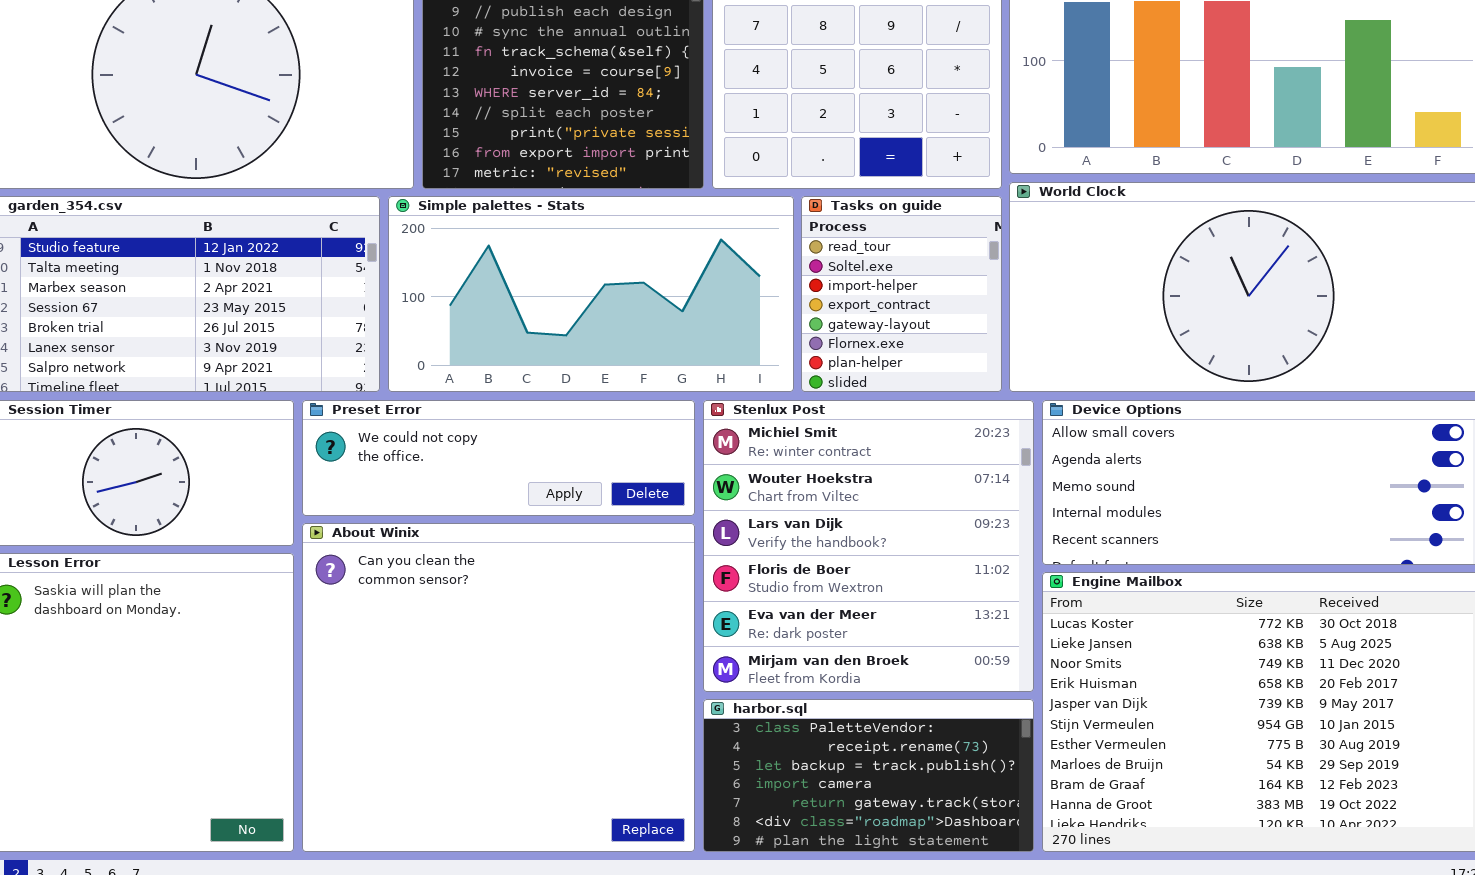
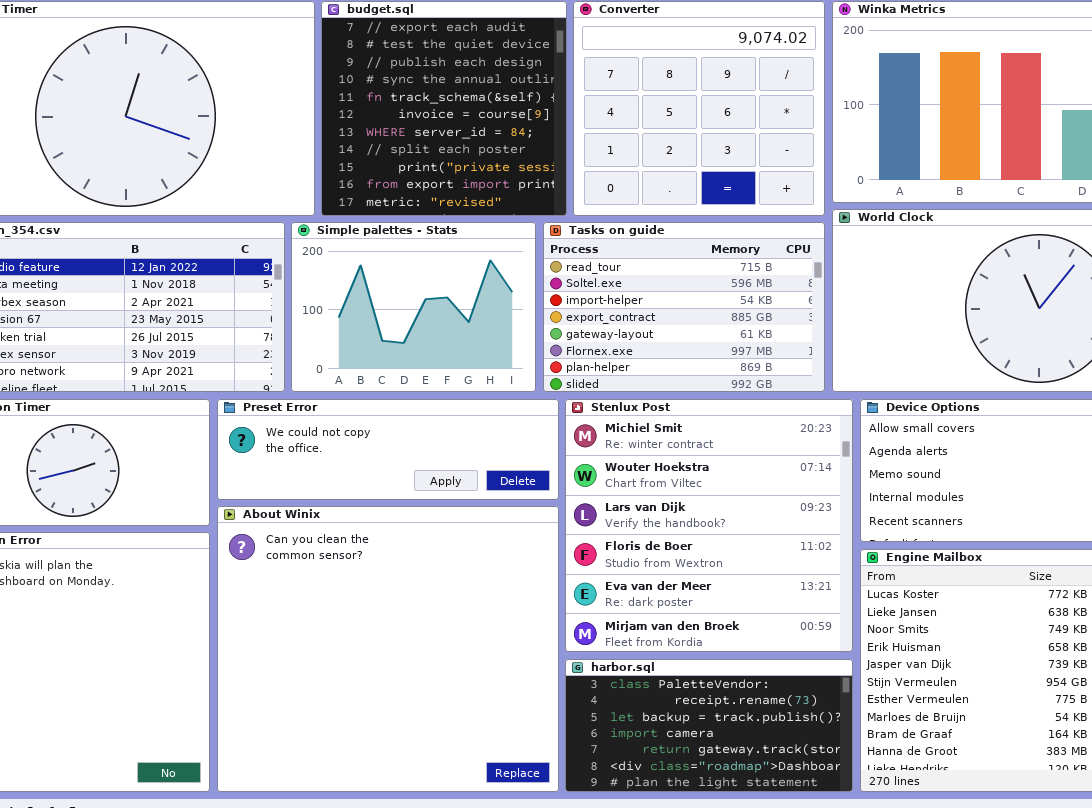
Simple palettes - Stats: [388,196,794,392] -> [291,222,536,392], resized
Tasks on guide: [801,196,1002,392] -> [543,222,825,392], resized

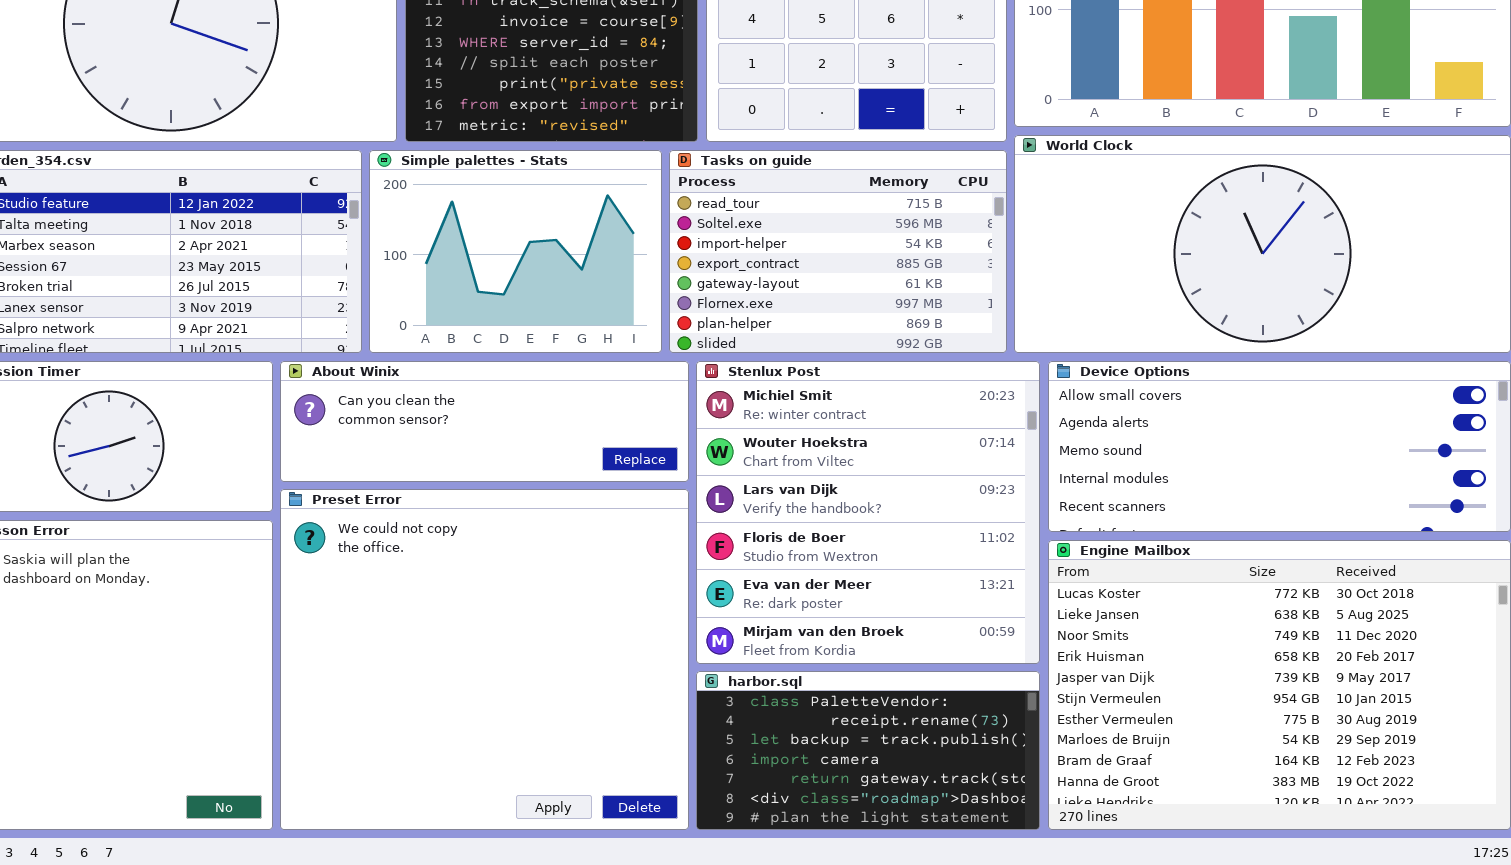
Preset Error: [217,399,559,500] -> [280,489,689,830], moved, resized
About Winix: [217,506,559,792] -> [280,361,689,482], moved, resized

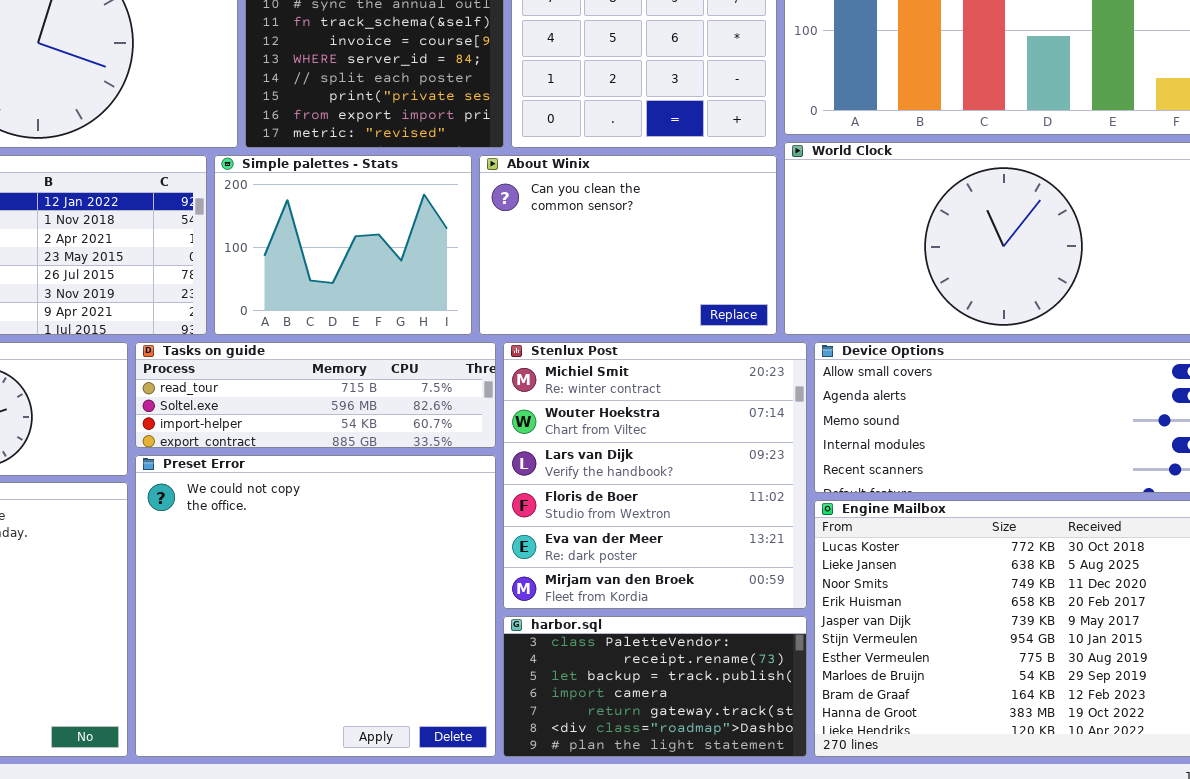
Tasks on guide: [669,150,1007,353] -> [135,342,496,448], moved, resized
About Winix: [280,361,689,482] -> [479,155,777,335], moved, resized

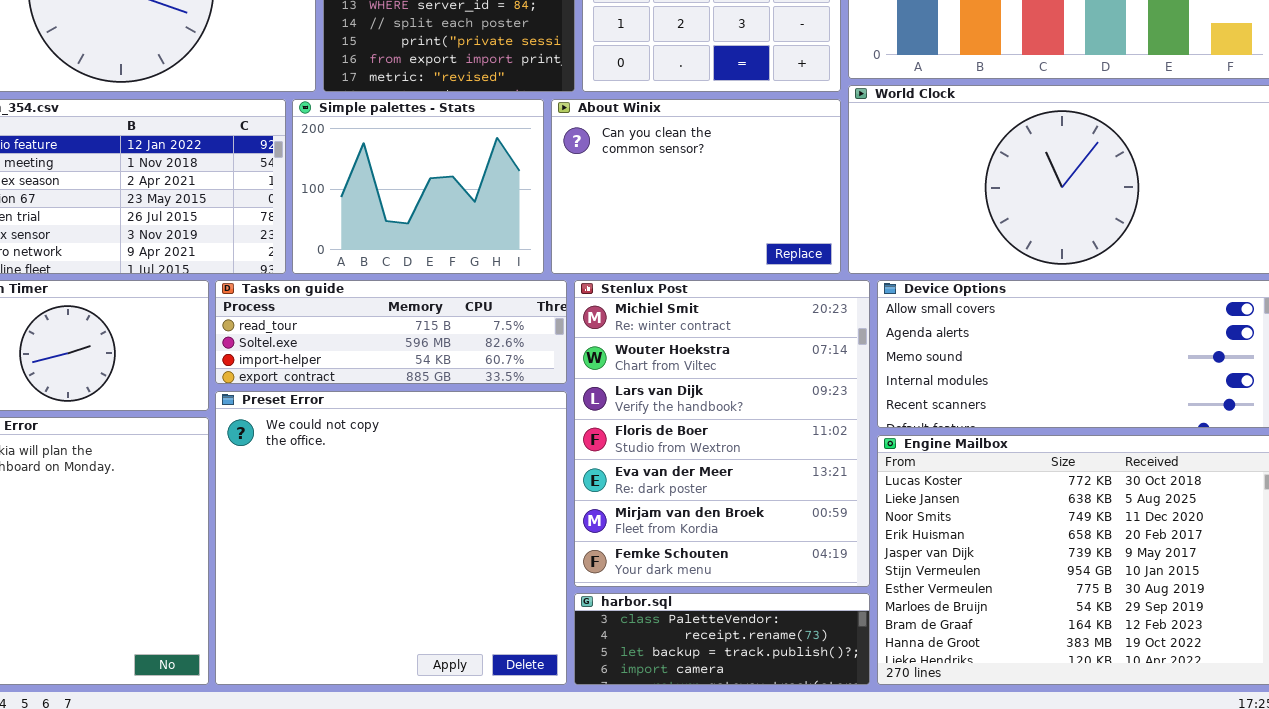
Stenlux Post: [503,342,807,609] -> [574,280,870,587], resized
harbor.sql: [503,616,807,757] -> [574,593,870,685], resized

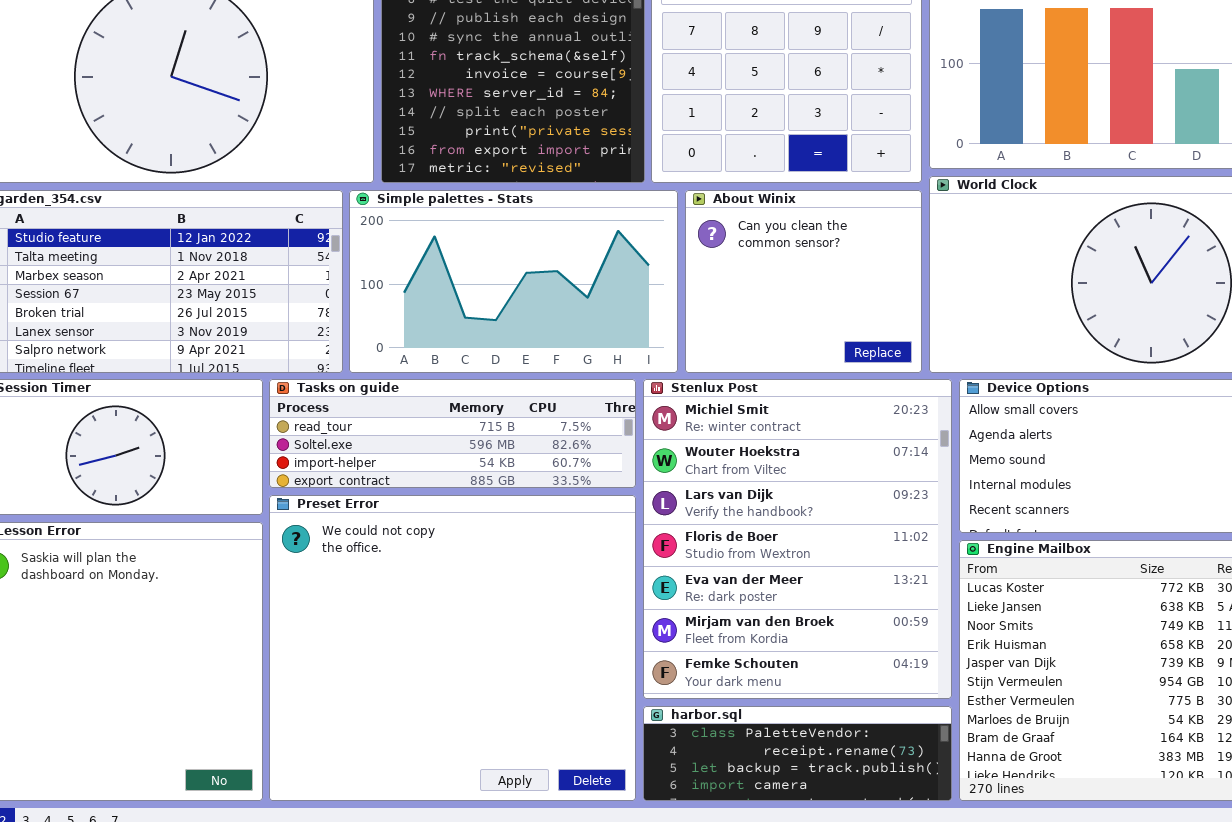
Simple palettes - Stats: [292,99,544,274] -> [349,190,678,373], resized
About Winix: [551,99,841,274] -> [685,190,922,373], resized

